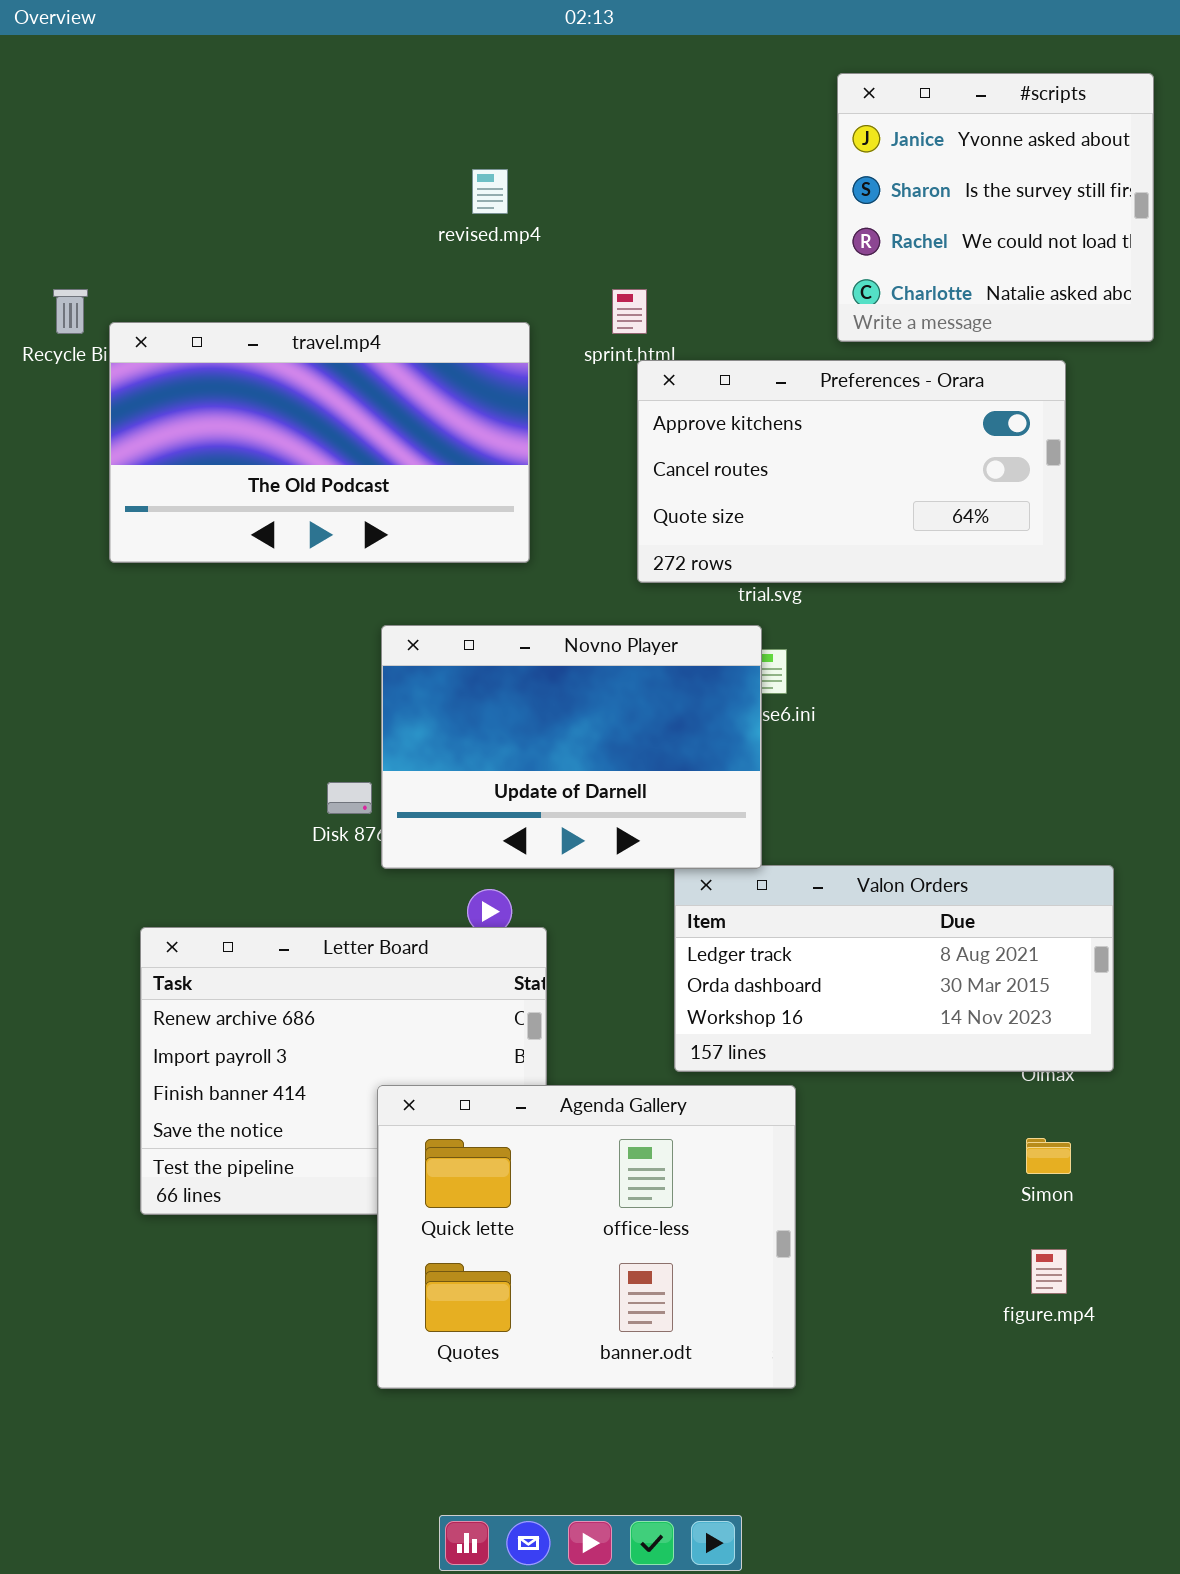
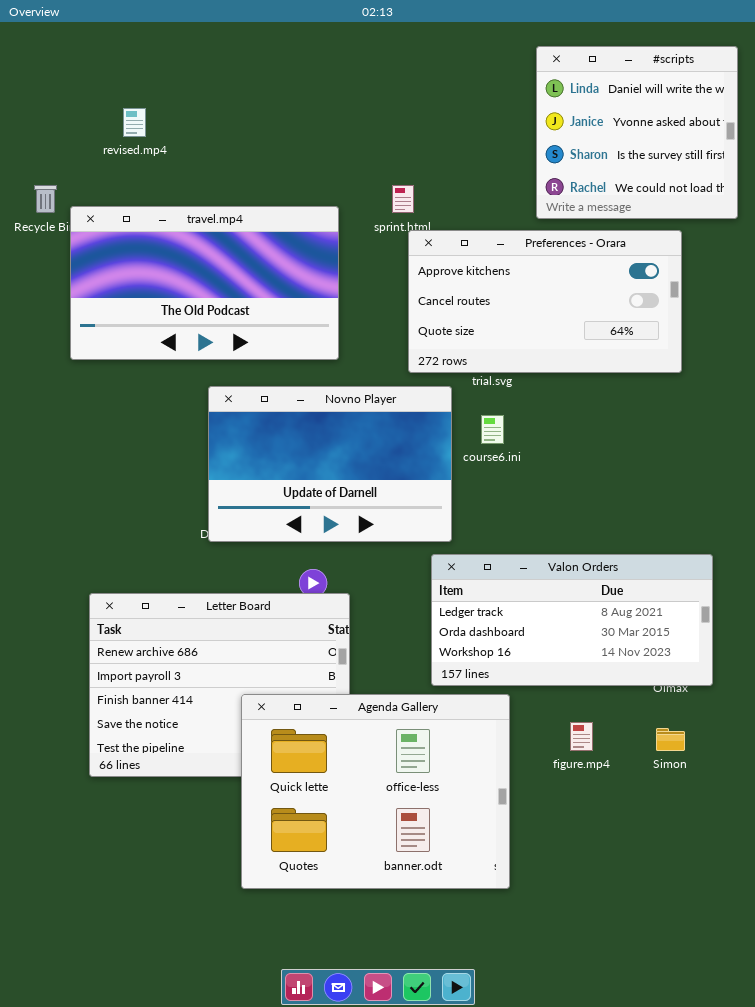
#scripts: [837,73,1154,342] -> [536,46,738,219], scrolled up 1 row
revised.mp4: [472,169,508,214] -> [123,108,146,137], moved
Novno Player: [381,625,762,869] -> [208,386,452,542], moved
figure.mp4: [1031,1249,1067,1294] -> [570,722,593,751], moved

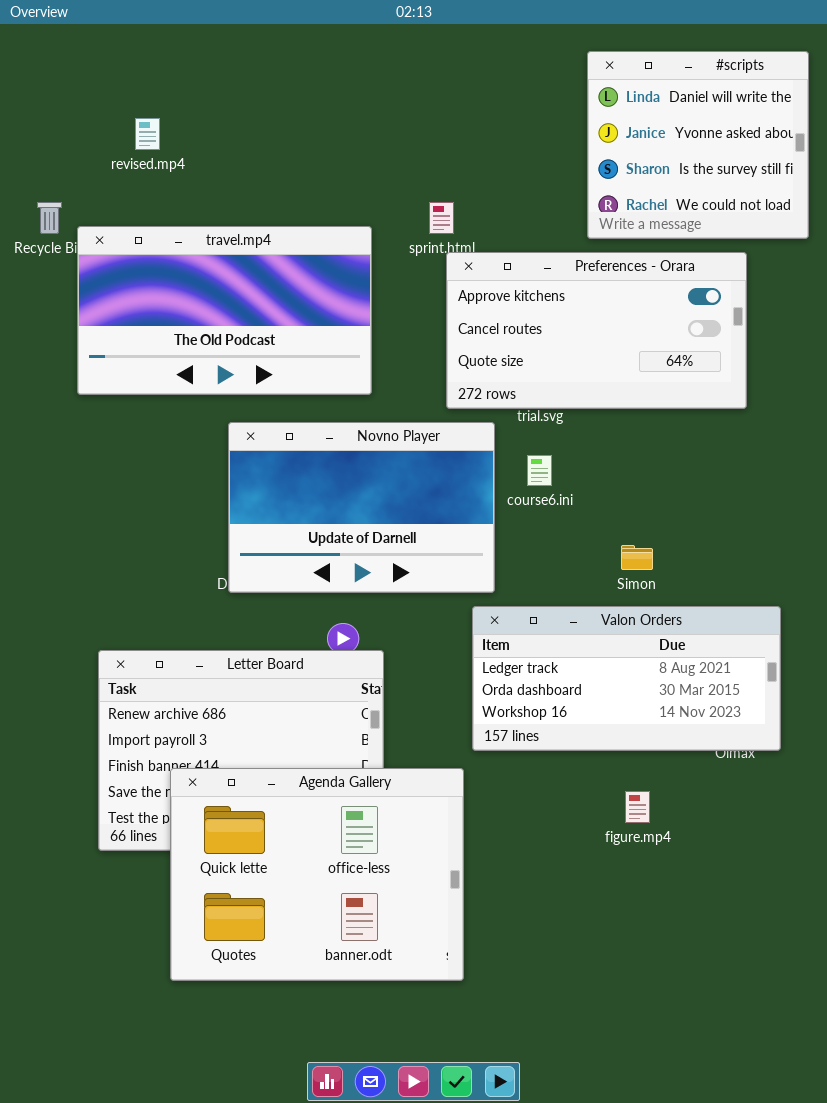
Agenda Gallery: [241,694,510,889] -> [170,768,464,981], moved
Simon: [656,728,685,751] -> [621,545,653,570], moved

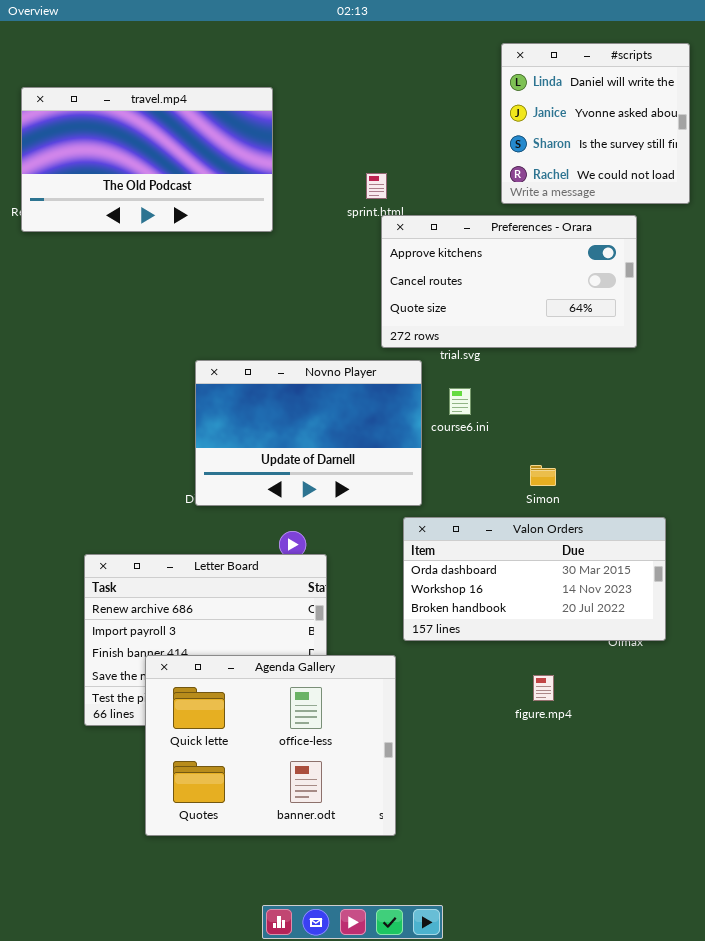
travel.mp4: [77,226,372,395] -> [21,87,273,232], moved
Valon Orders: [472,606,781,751] -> [403,517,666,641], scrolled down 1 row

